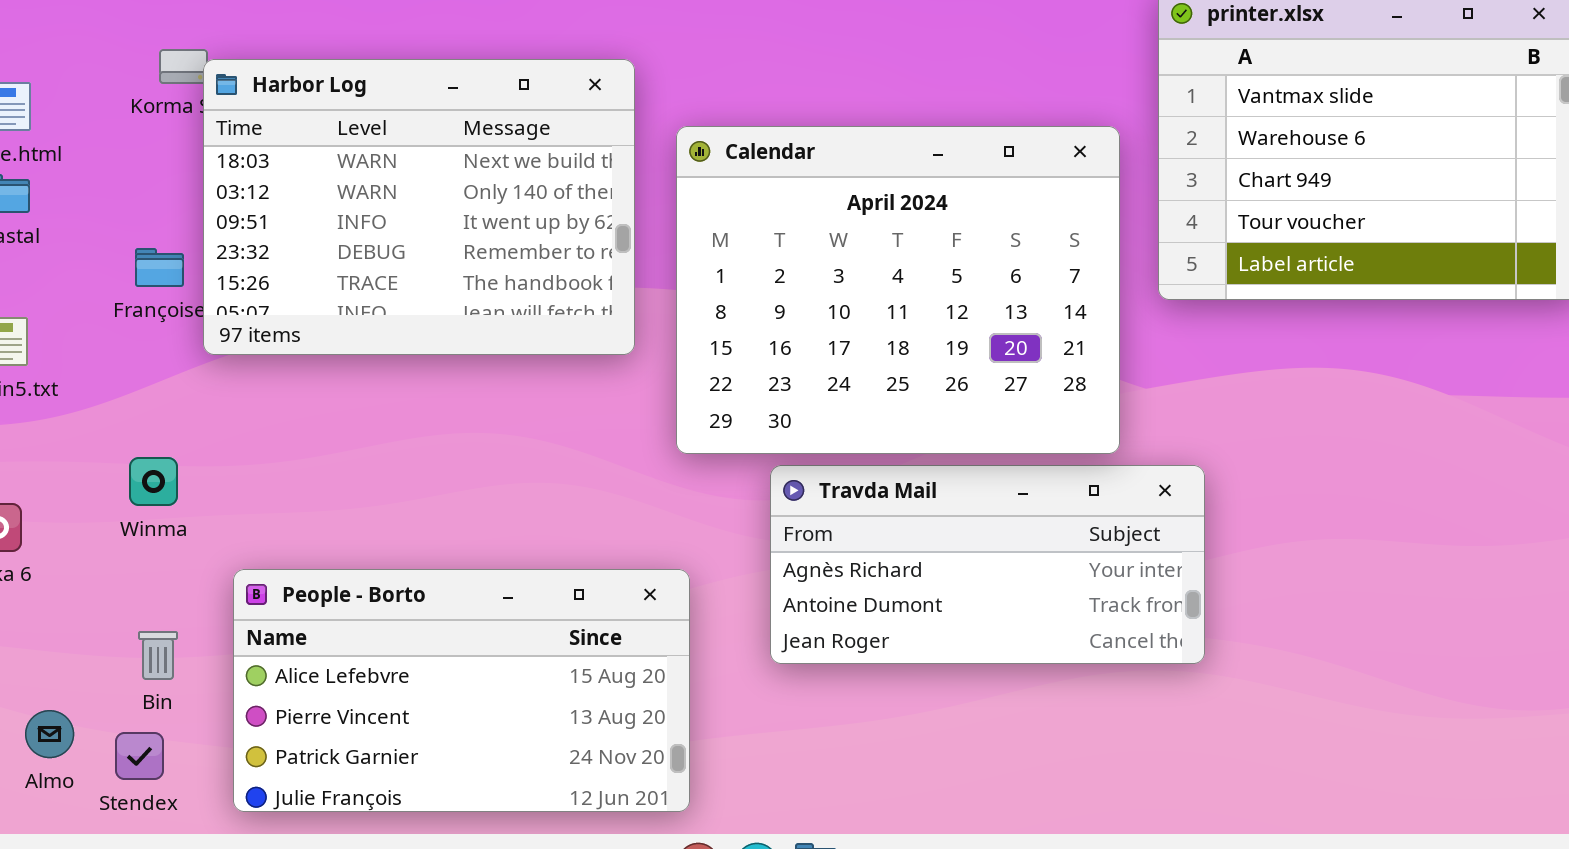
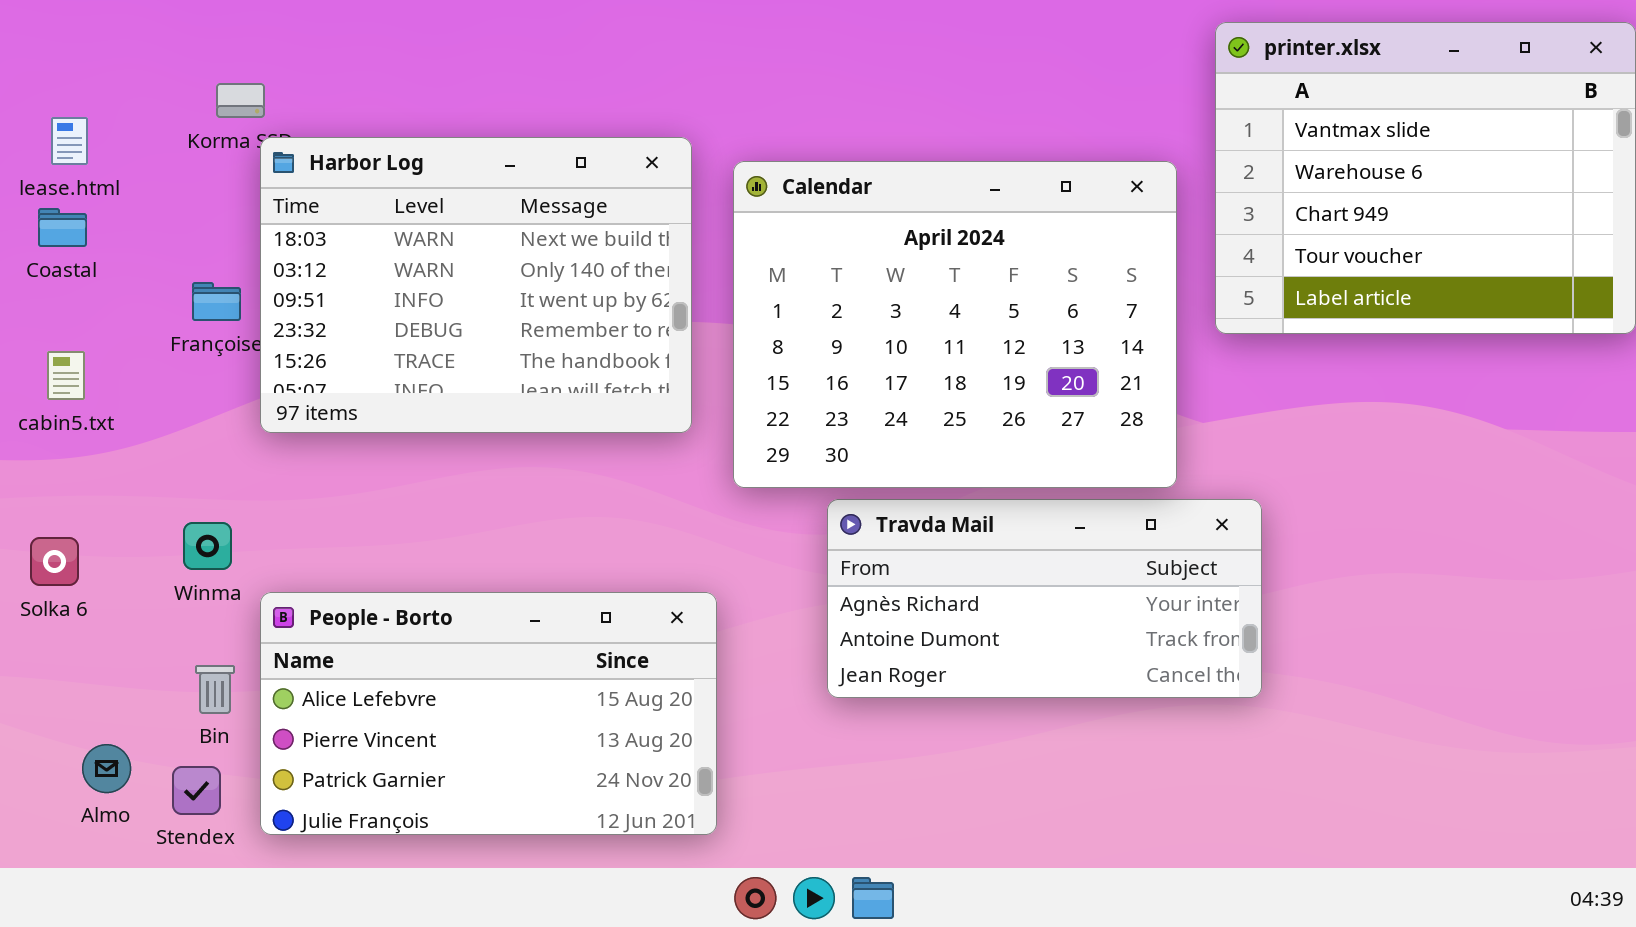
Harbor Log: [203,59,635,355] -> [260,137,692,433], moved
Winma: [129,457,178,506] -> [183,522,232,570], moved
People - Borto: [233,569,690,812] -> [260,592,717,835], moved

